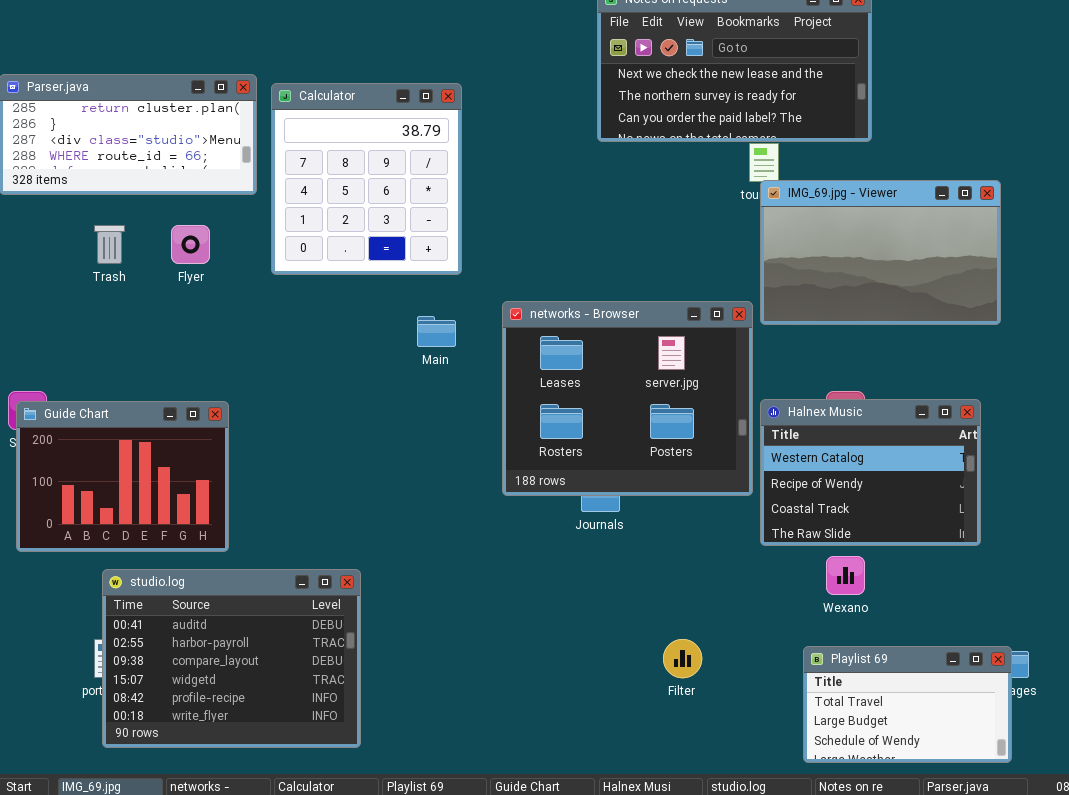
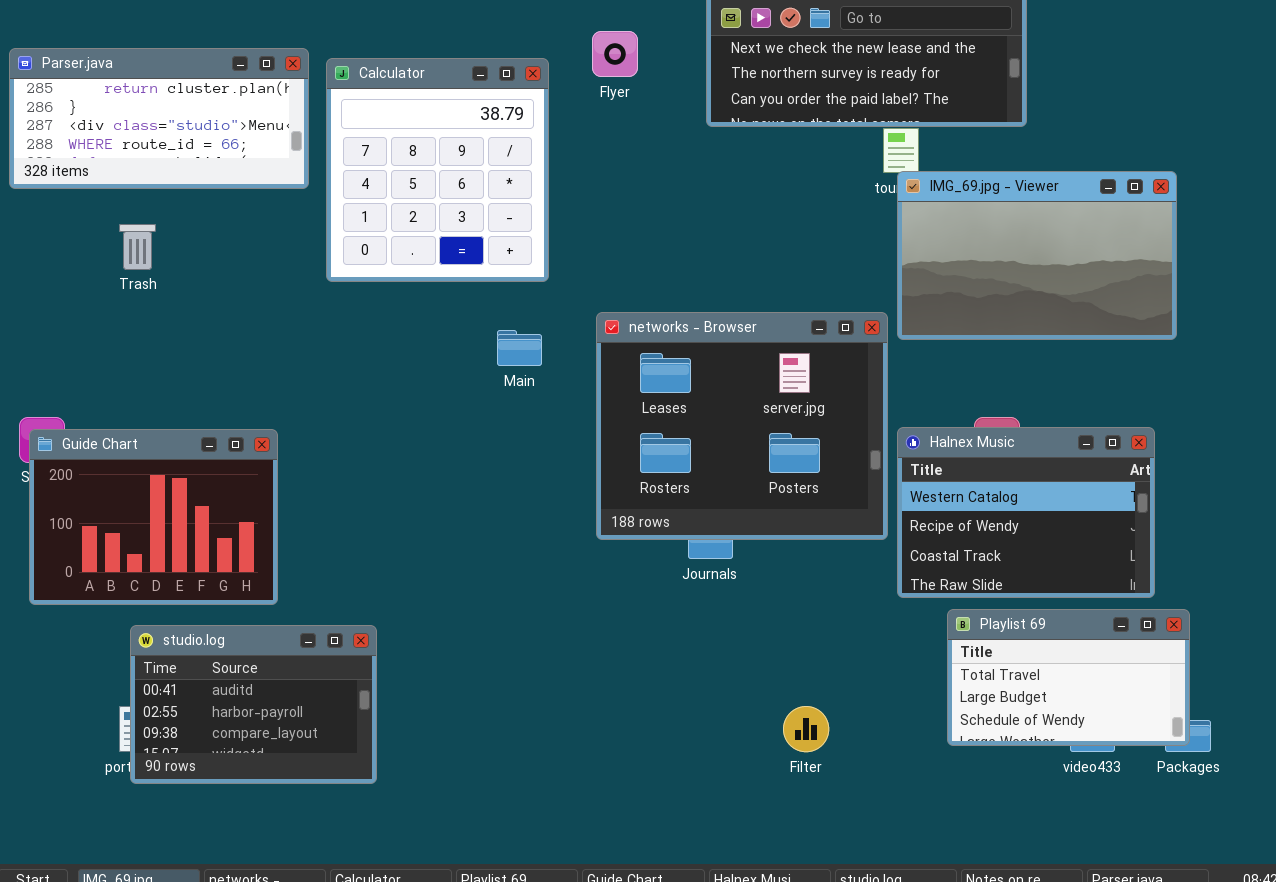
Flyer: [171,225,210,264] -> [592,31,638,77], moved
studio.log: [102,569,361,748] -> [130,625,377,784], resized
Playlist 69: [803,646,1012,763] -> [947,609,1190,746], moved

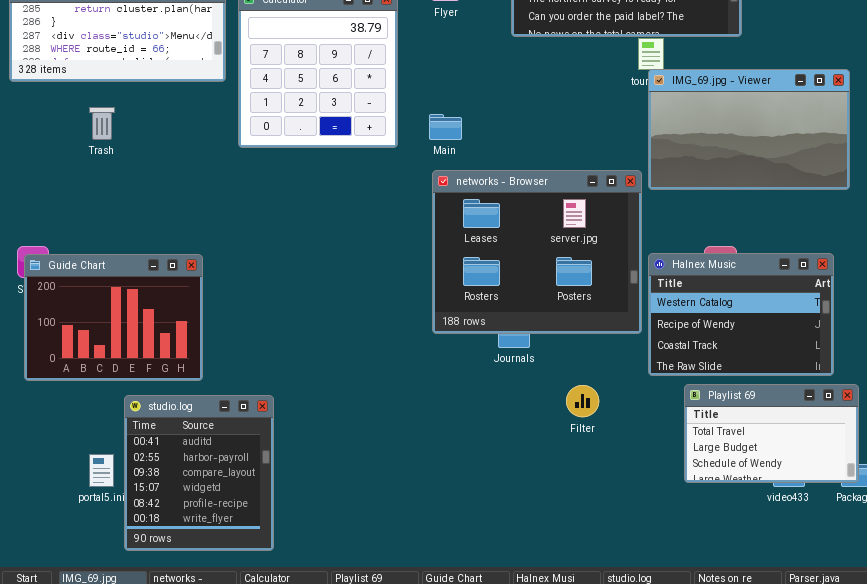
Main: [497,330,542,366] -> [429,114,462,140], moved
studio.log: [130,625,377,784] -> [124,395,274,551], resized
Filter: [783,706,829,752] -> [566,385,599,417], moved

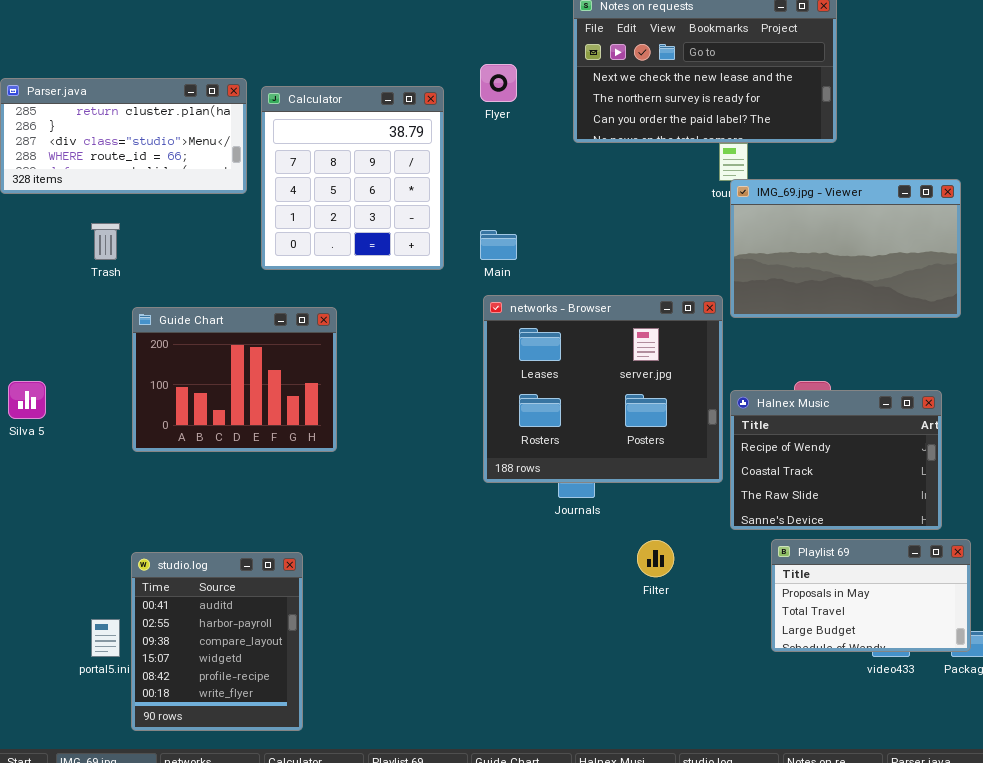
Halnex Music: [648,253,834,376] -> [730,390,942,530], scrolled down 1 row
Guide Chart: [24,254,203,381] -> [132,307,337,452], moved
Playlist 69: [684,384,859,483] -> [771,539,971,652], scrolled up 1 row

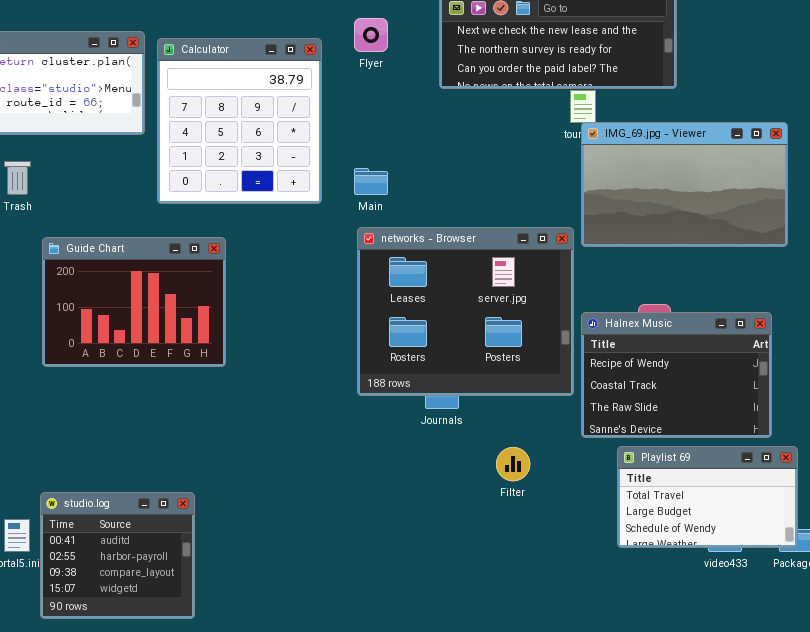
Playlist 69: [771,539,971,652] -> [617,446,798,548], scrolled down 1 row
studio.log: [131,552,303,731] -> [40,492,195,619], resized

